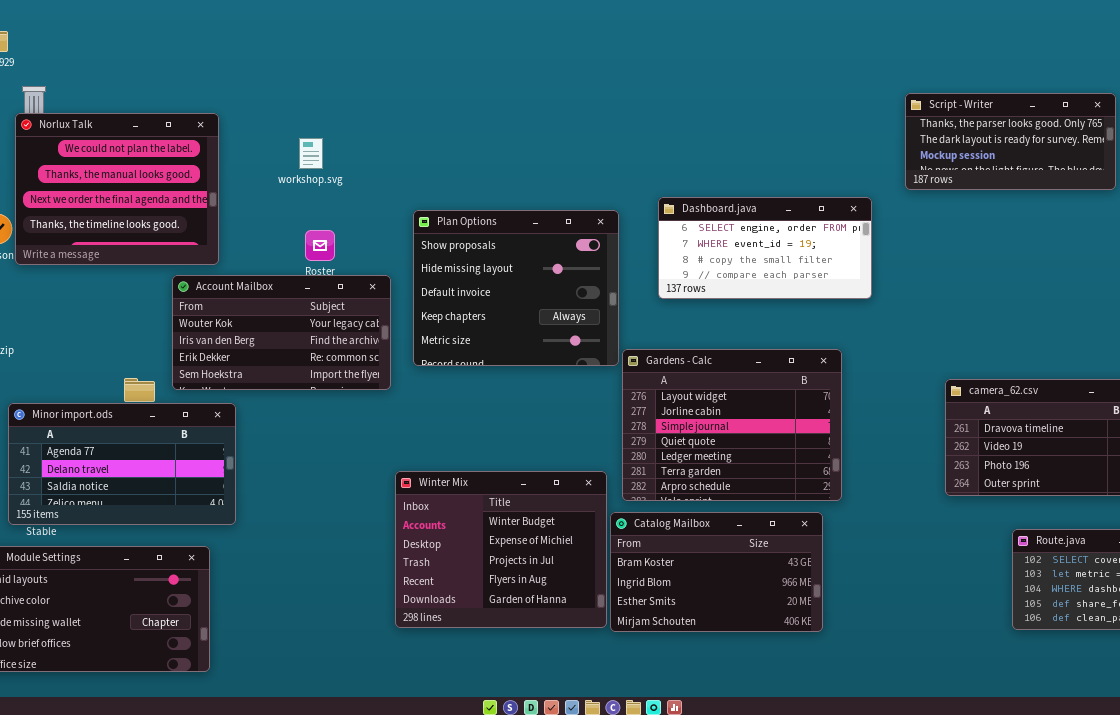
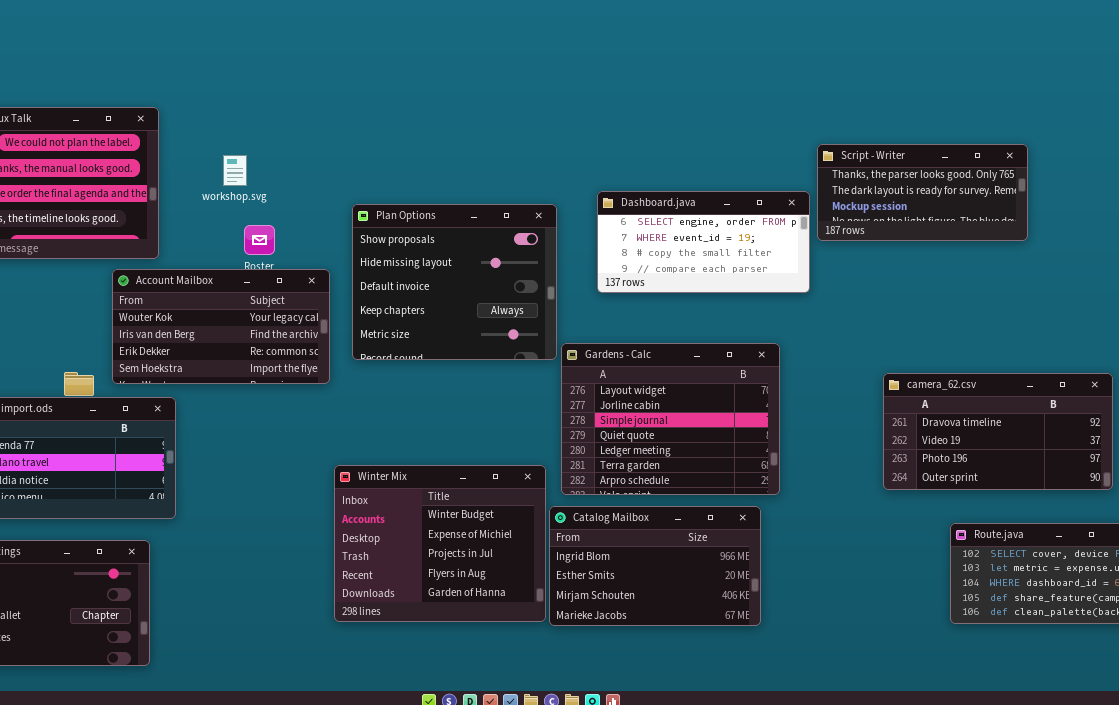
Script - Writer: [905,93,1116,190] -> [817,144,1028,241], moved
workshop.svg: [299,138,323,169] -> [223,155,247,186], moved
Catalog Mailbox: [610,512,823,632] -> [549,506,761,626], scrolled down 1 row

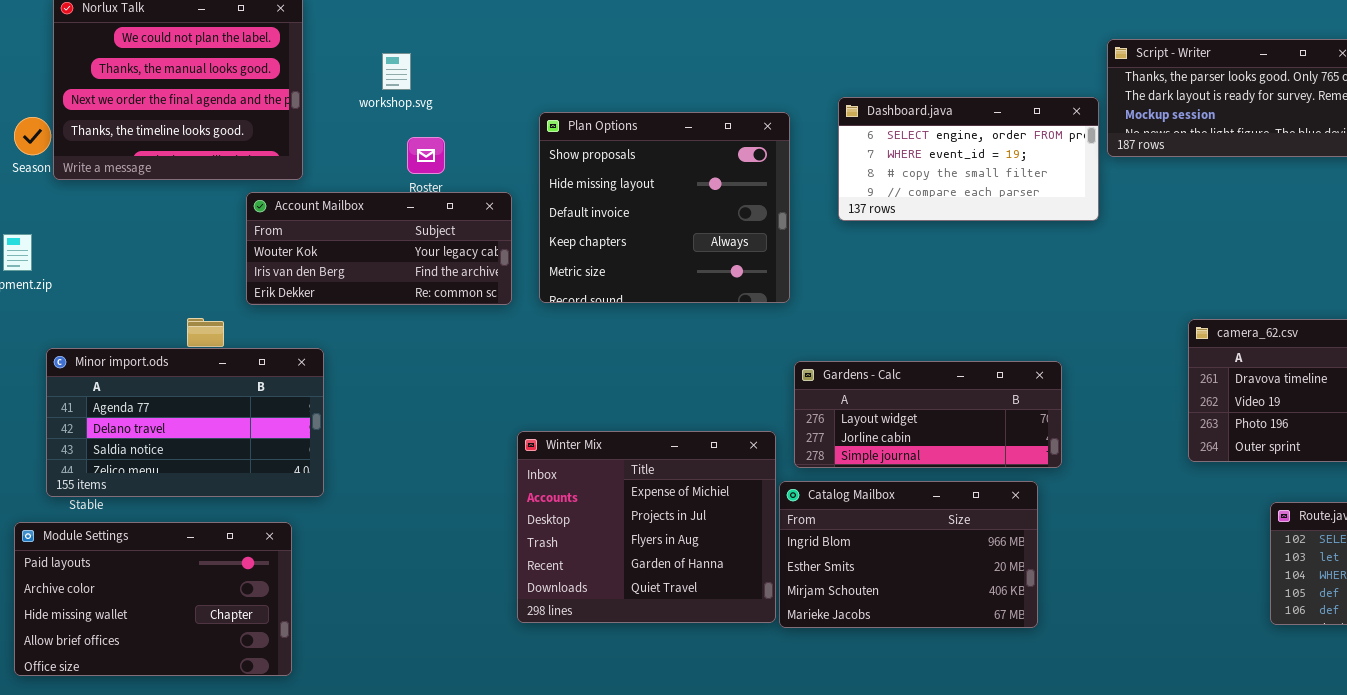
Account Mailbox: [112,269,330,384] -> [246,192,512,305], resized
Gardens - Calc: [561,343,780,495] -> [794,361,1062,468], resized
Winter Mix: [334,465,546,622] -> [517,431,776,623], scrolled down 1 row

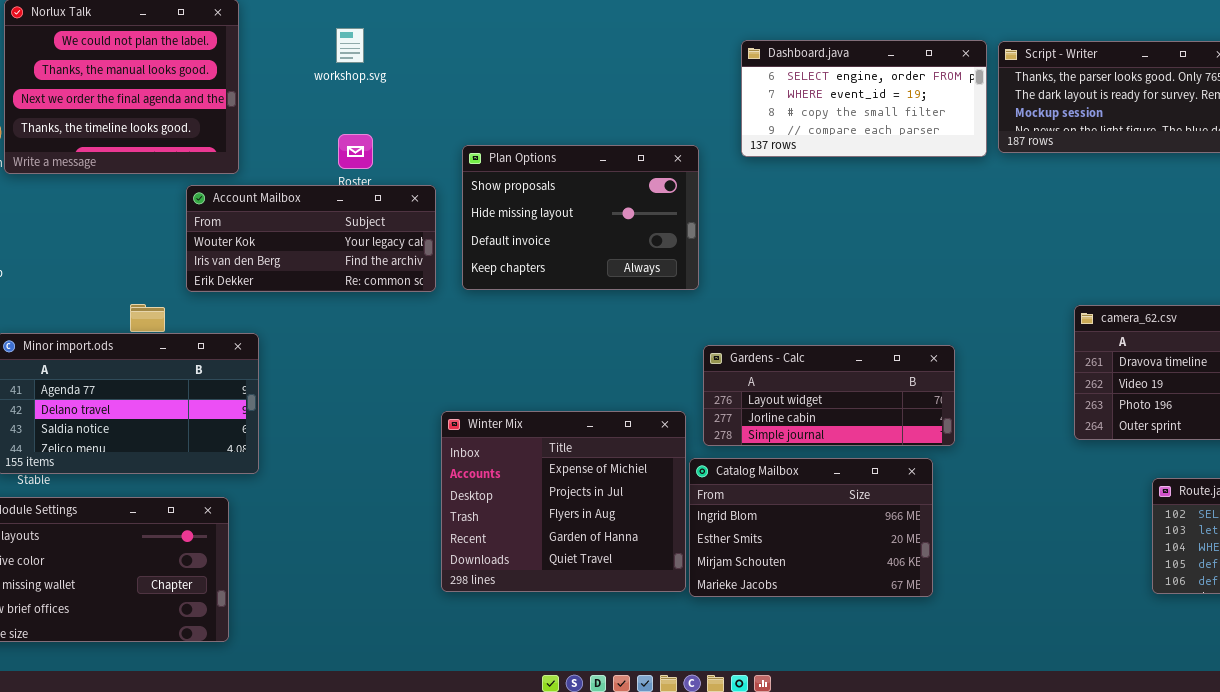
workshop.svg: [382,53,411,90] -> [336,28,364,63], moved
Dashboard.java: [838,97,1099,221] -> [741,40,987,157], moved
Plan Options: [539,112,790,303] -> [462,145,699,290], resized

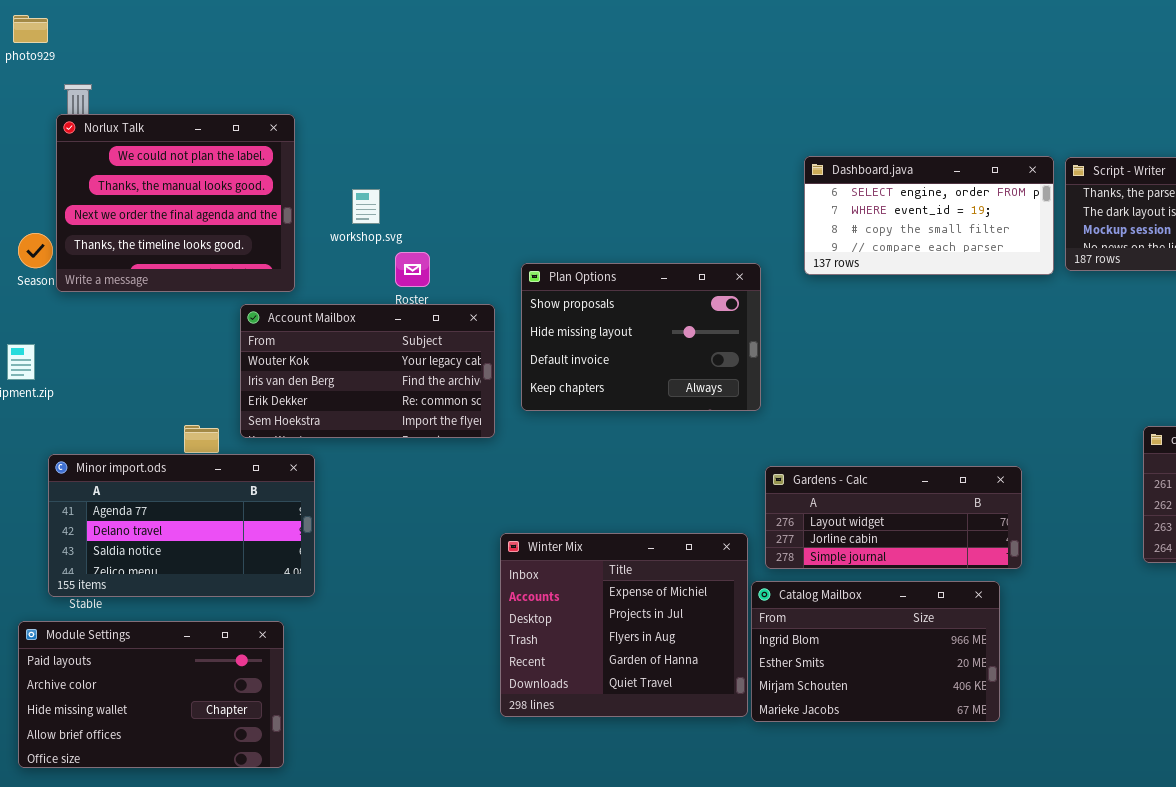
workshop.svg: [336,28,364,63] -> [352,189,380,224], moved
Account Mailbox: [186,185,436,292] -> [240,304,495,438], resized

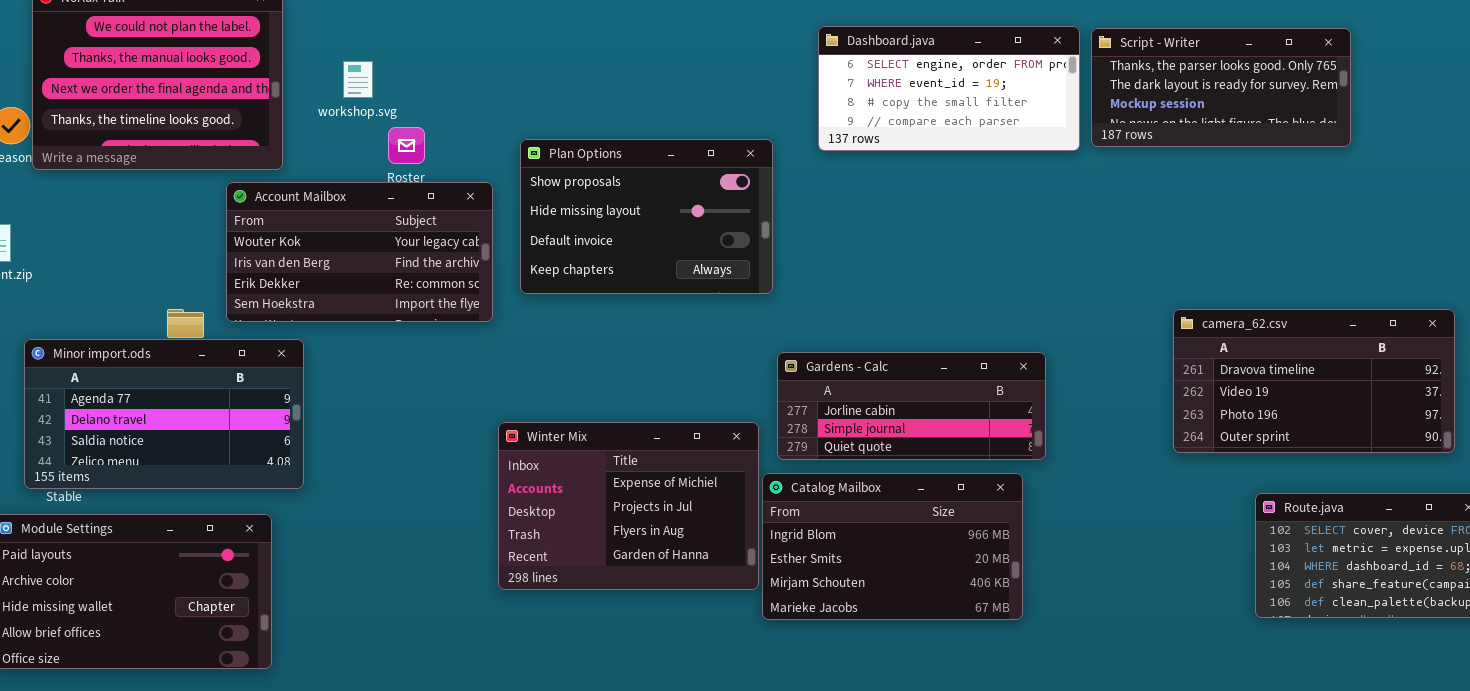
Gardens - Calc: [765,466,1022,569] -> [777,352,1046,460], scrolled down 1 row
Winter Mix: [500,533,748,717] -> [498,422,759,590], resized

